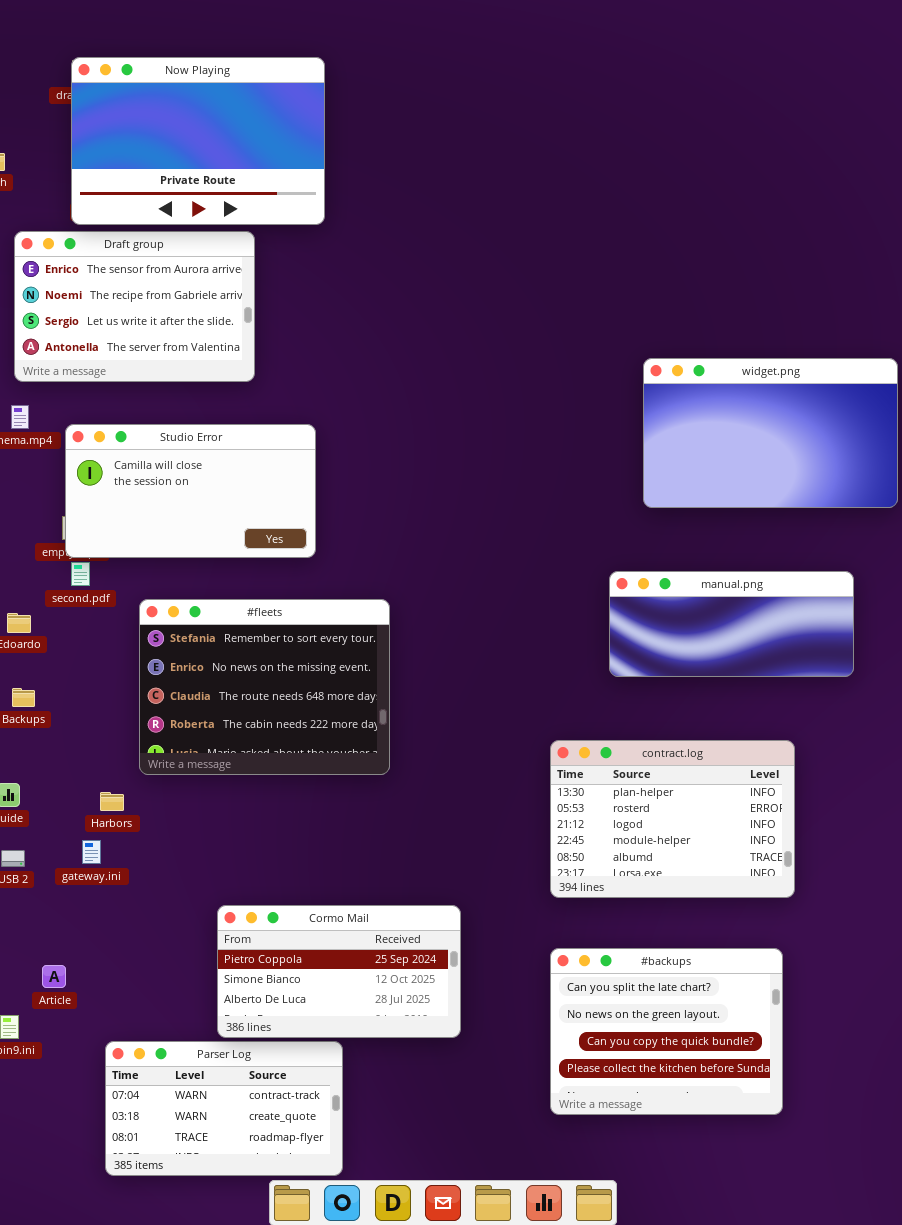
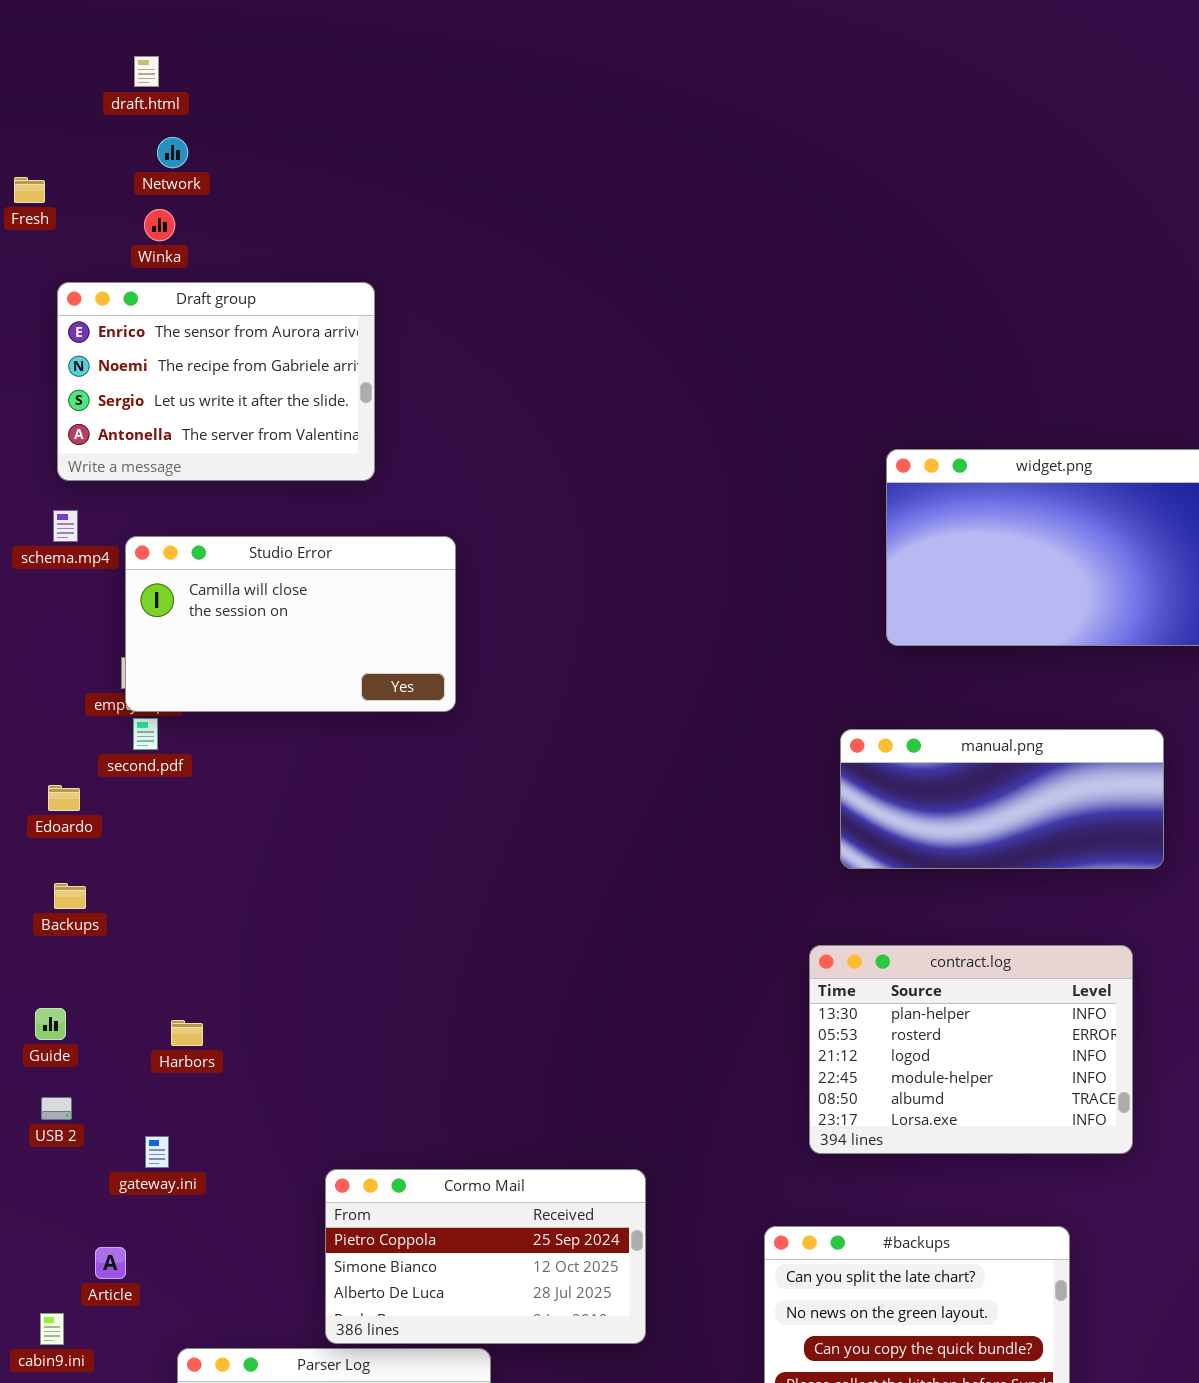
Now Playing: [71,57,325,225] -> none, closed
#fleets: [139,599,390,775] -> none, closed
contract.log: [550,740,795,898] -> [809,945,1133,1154], moved
gateway.ini: [82,840,101,864] -> [145,1136,169,1168], moved

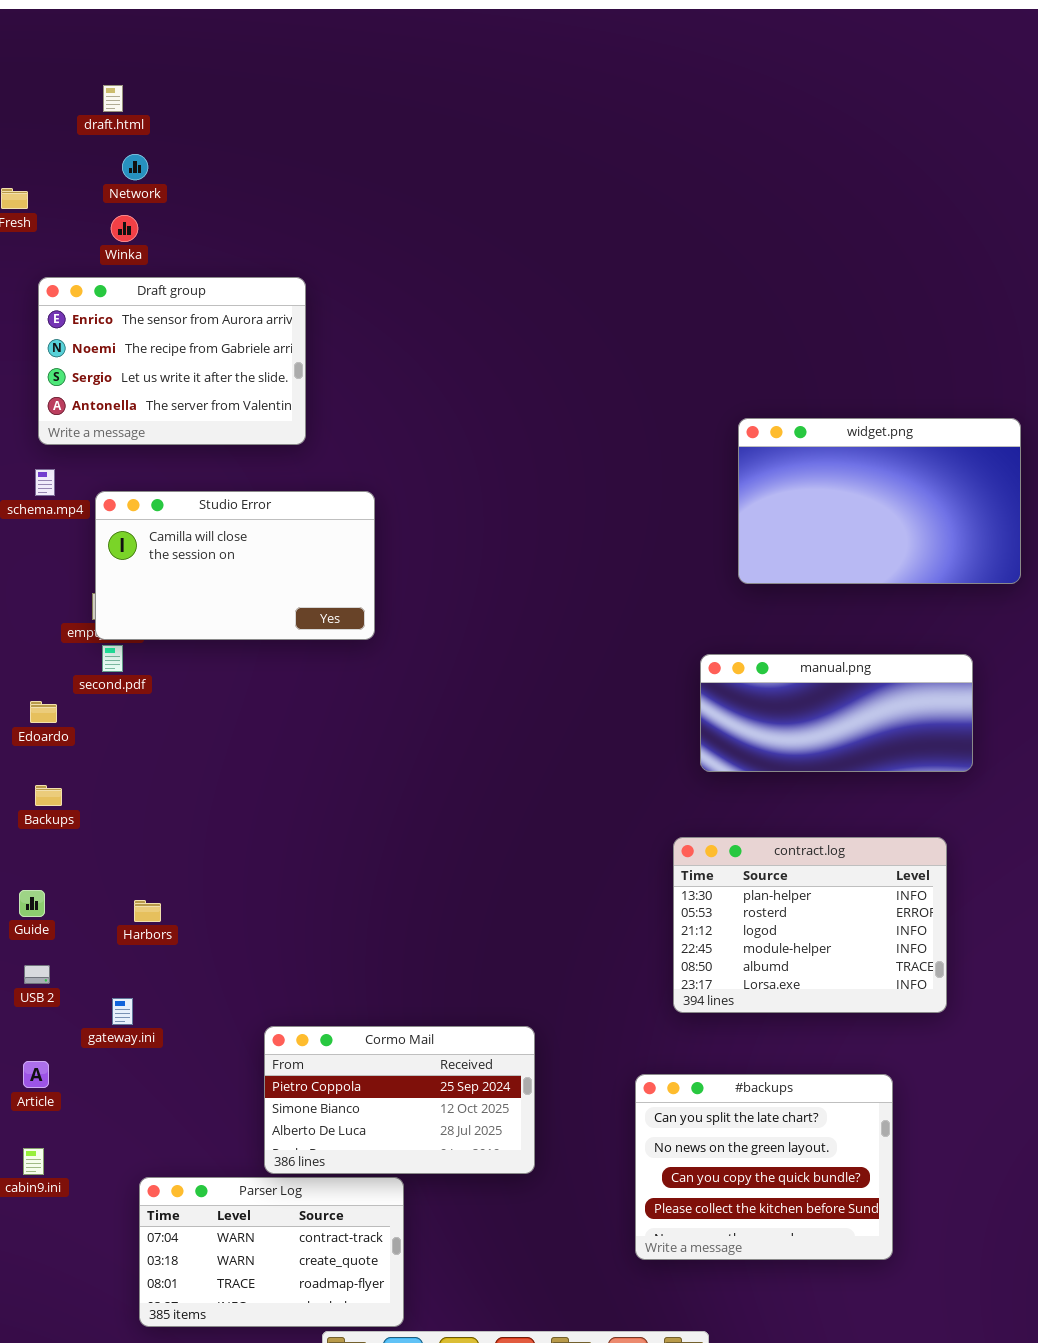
Article: [95,1247,126,1279] -> [23,1061,49,1088], moved

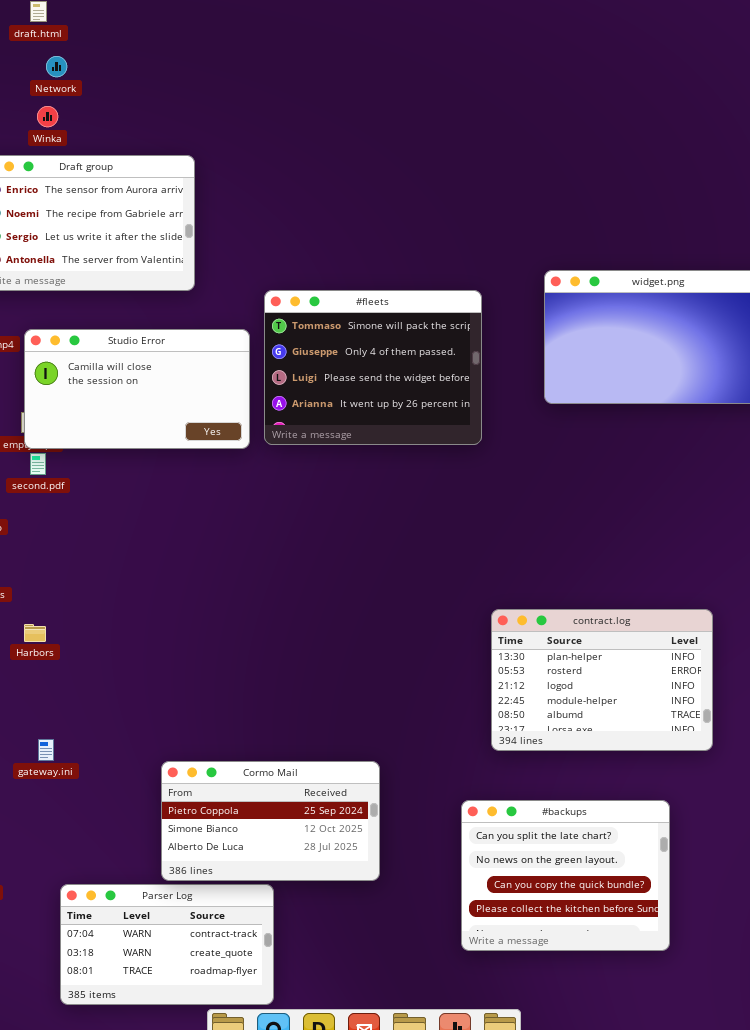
#fleets: none -> [264,290,482,445], opened
manual.png: [700,654,973,772] -> none, closed
Harbors: [134,900,161,922] -> [24,624,46,642], moved

